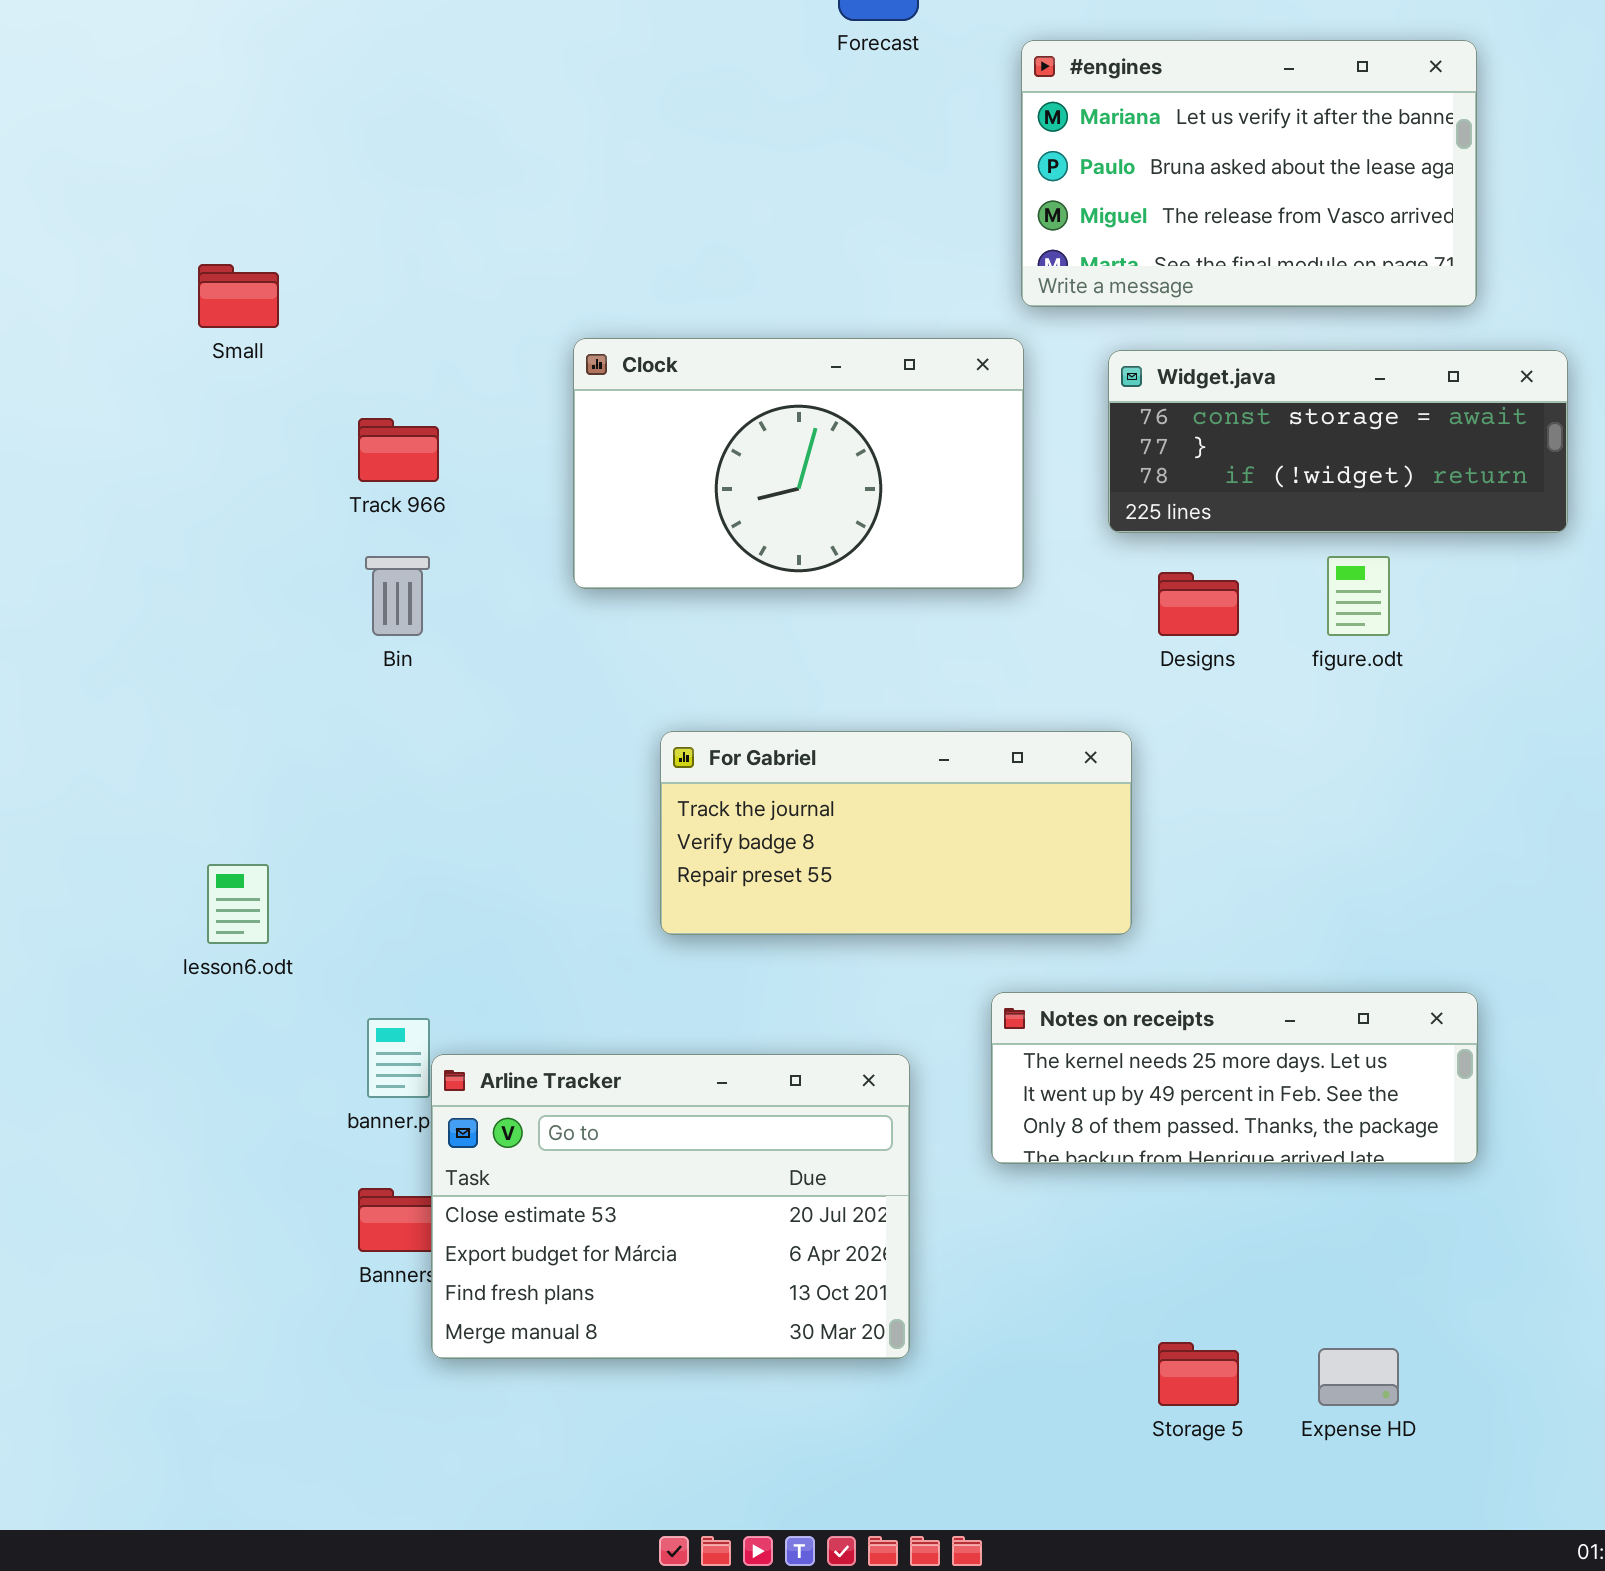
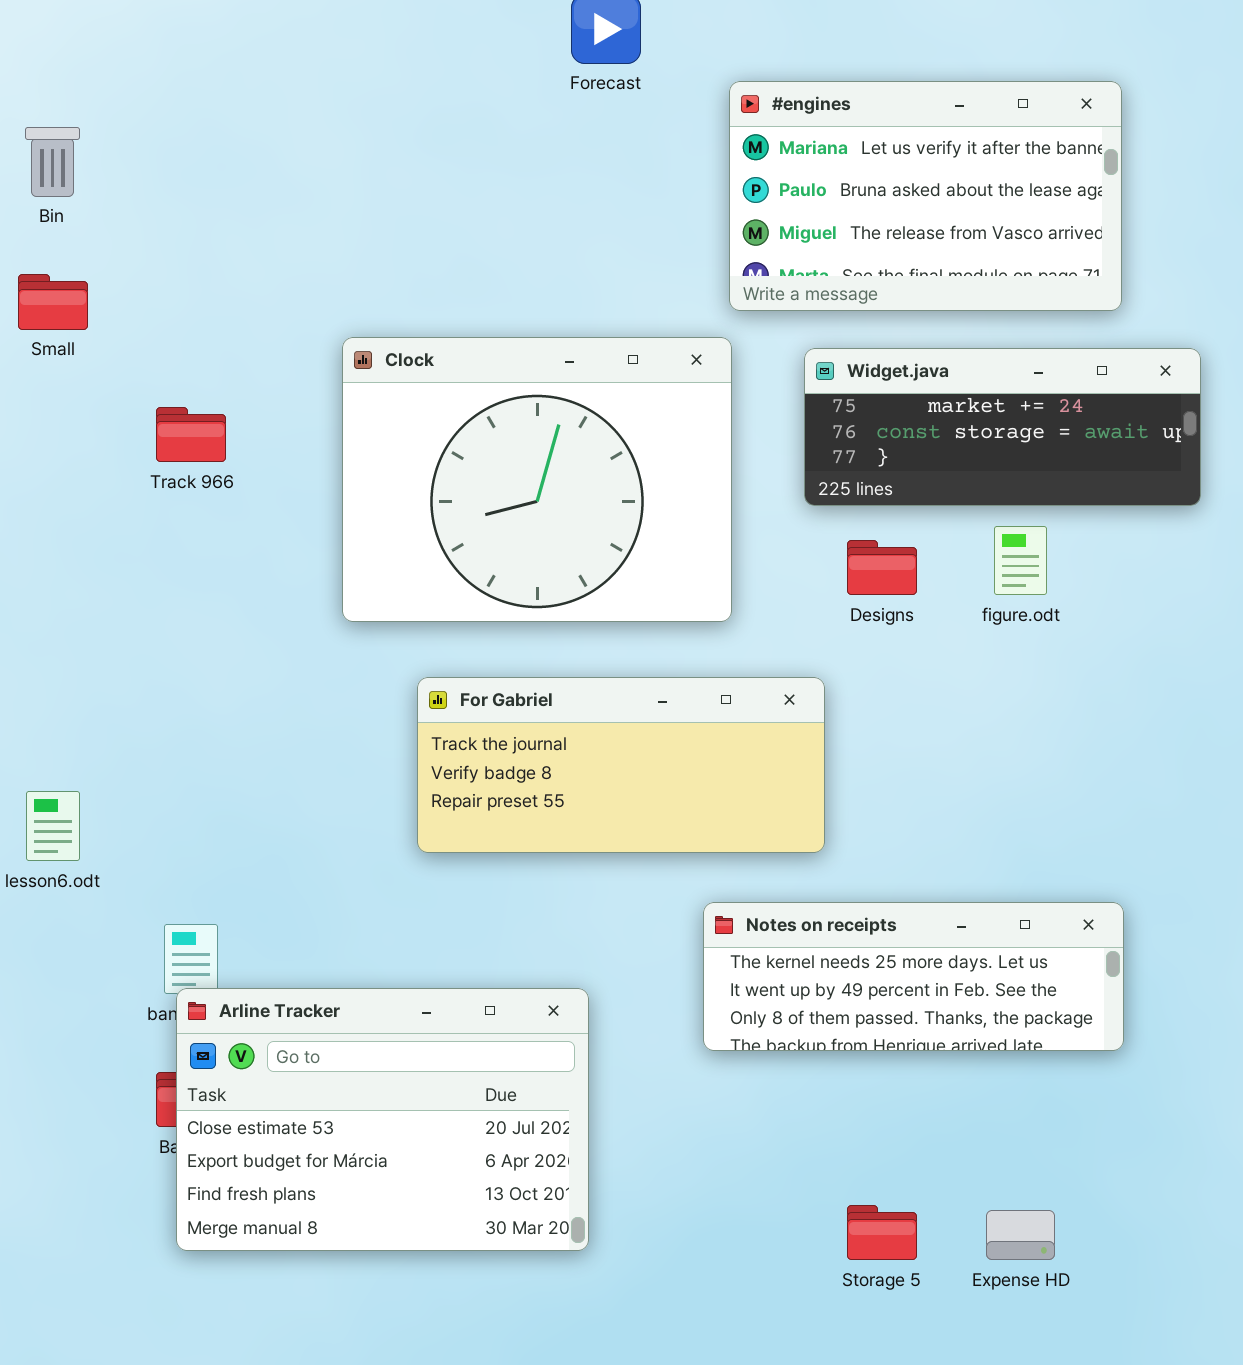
Clock: [573,338,1024,589] -> [342,337,732,622], resized
Widget.java: [1108,350,1568,533] -> [804,348,1201,506], scrolled up 1 row
Bin: [365,556,430,636] -> [25,127,80,197], moved
Arline Tracker: [431,1054,910,1359] -> [176,988,589,1251], moved

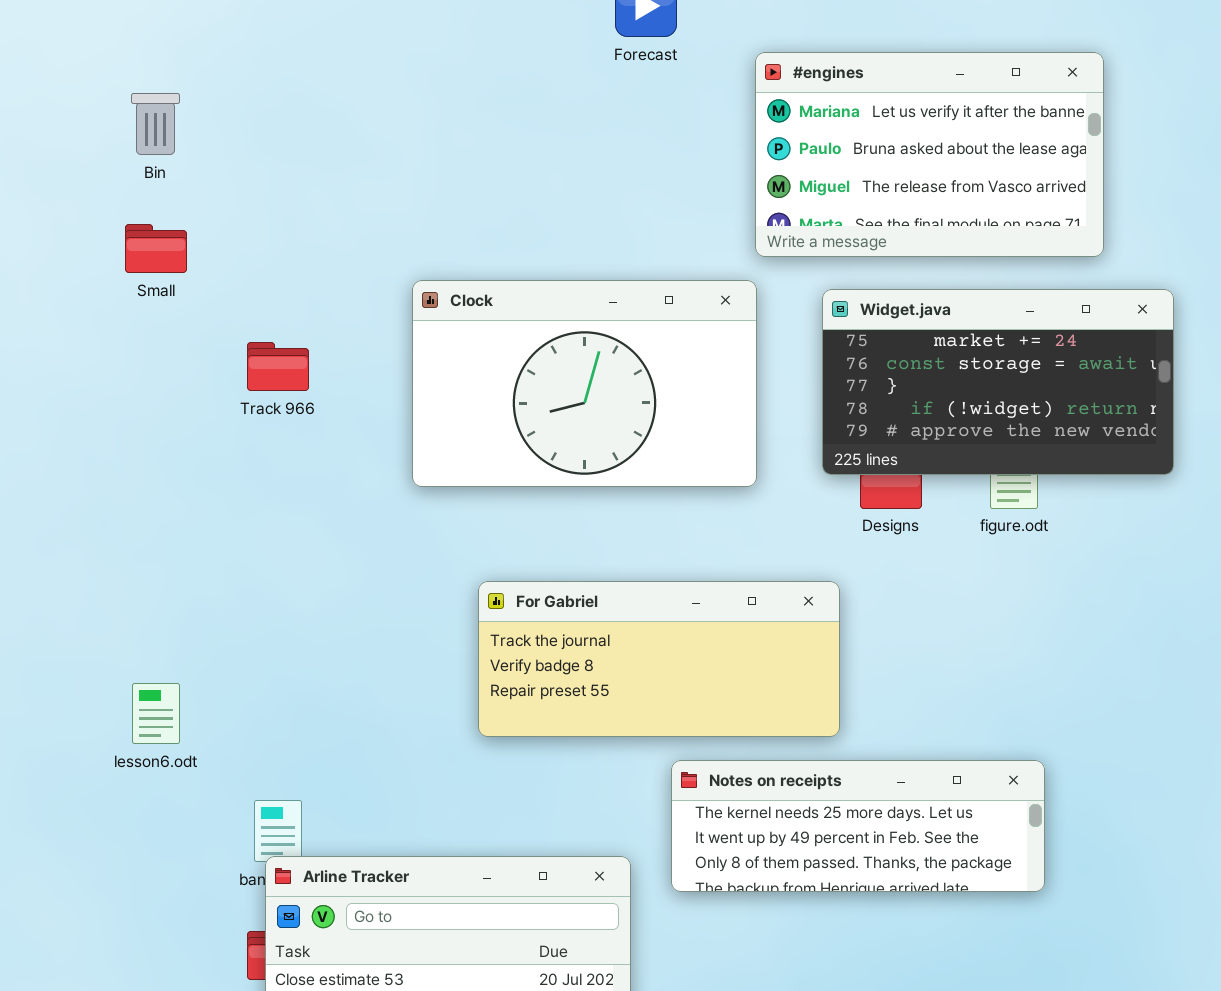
Clock: [342,337,732,622] -> [412,280,757,487], resized
Widget.java: [804,348,1201,506] -> [822,289,1174,475], resized
Notes on receipts: [703,902,1124,1051] -> [671,760,1045,892], moved

